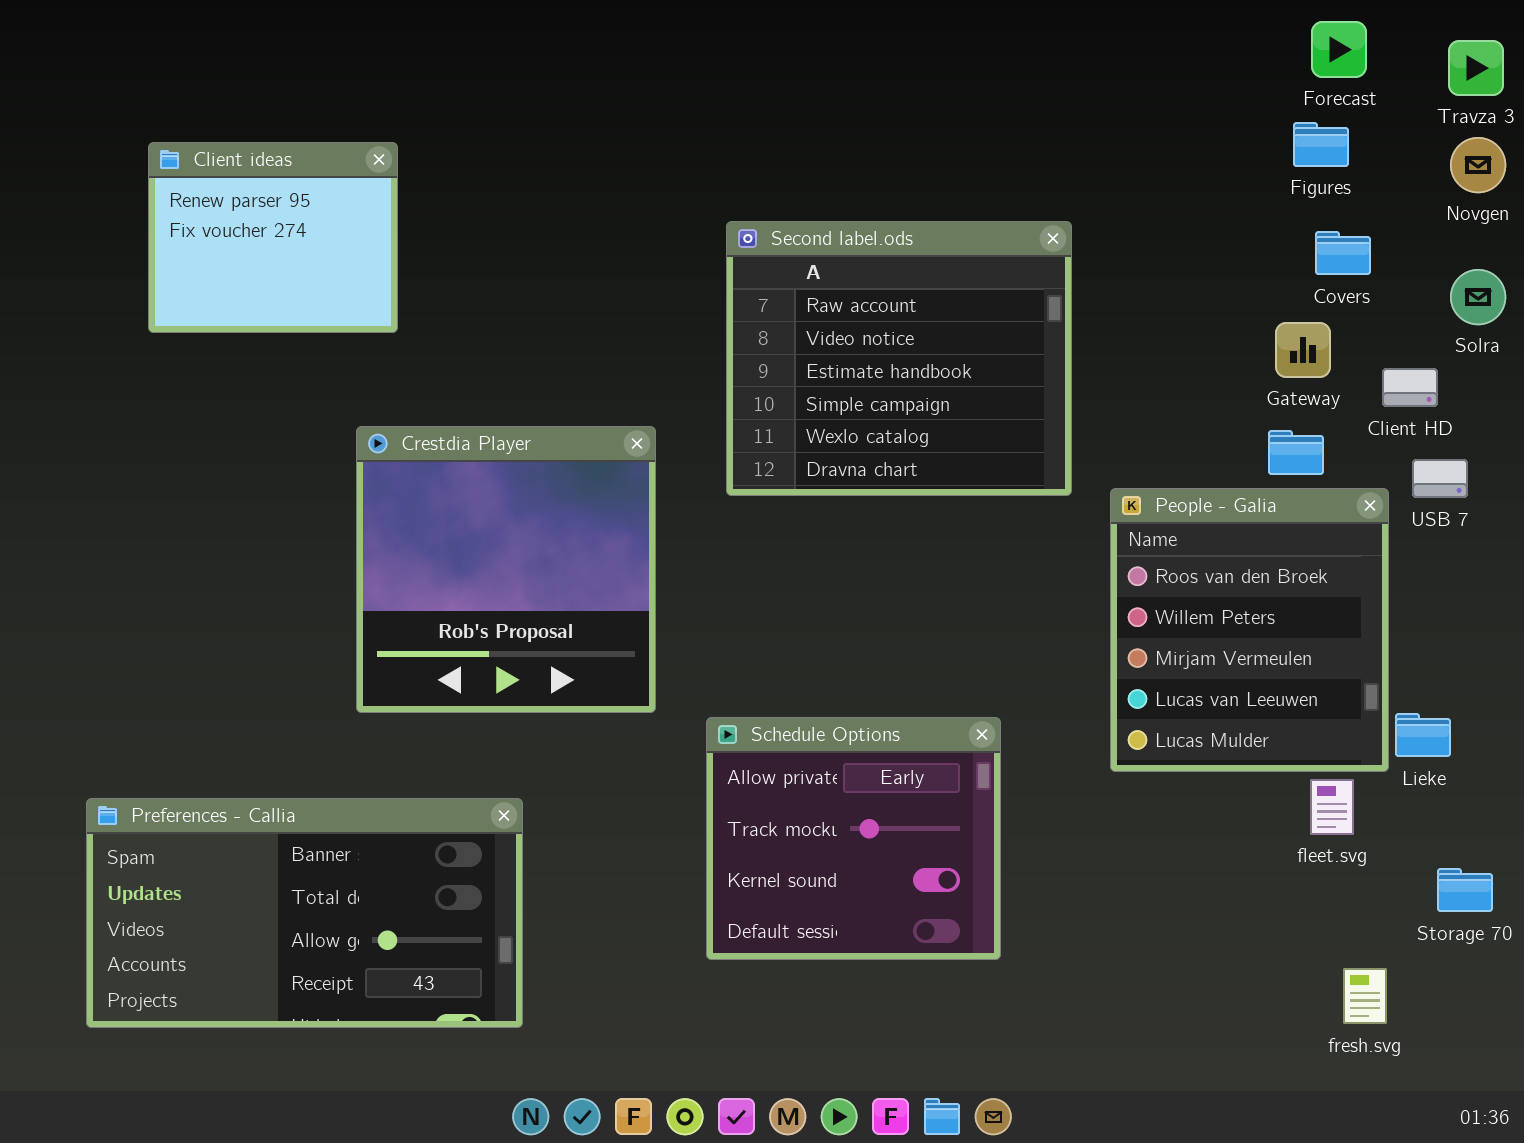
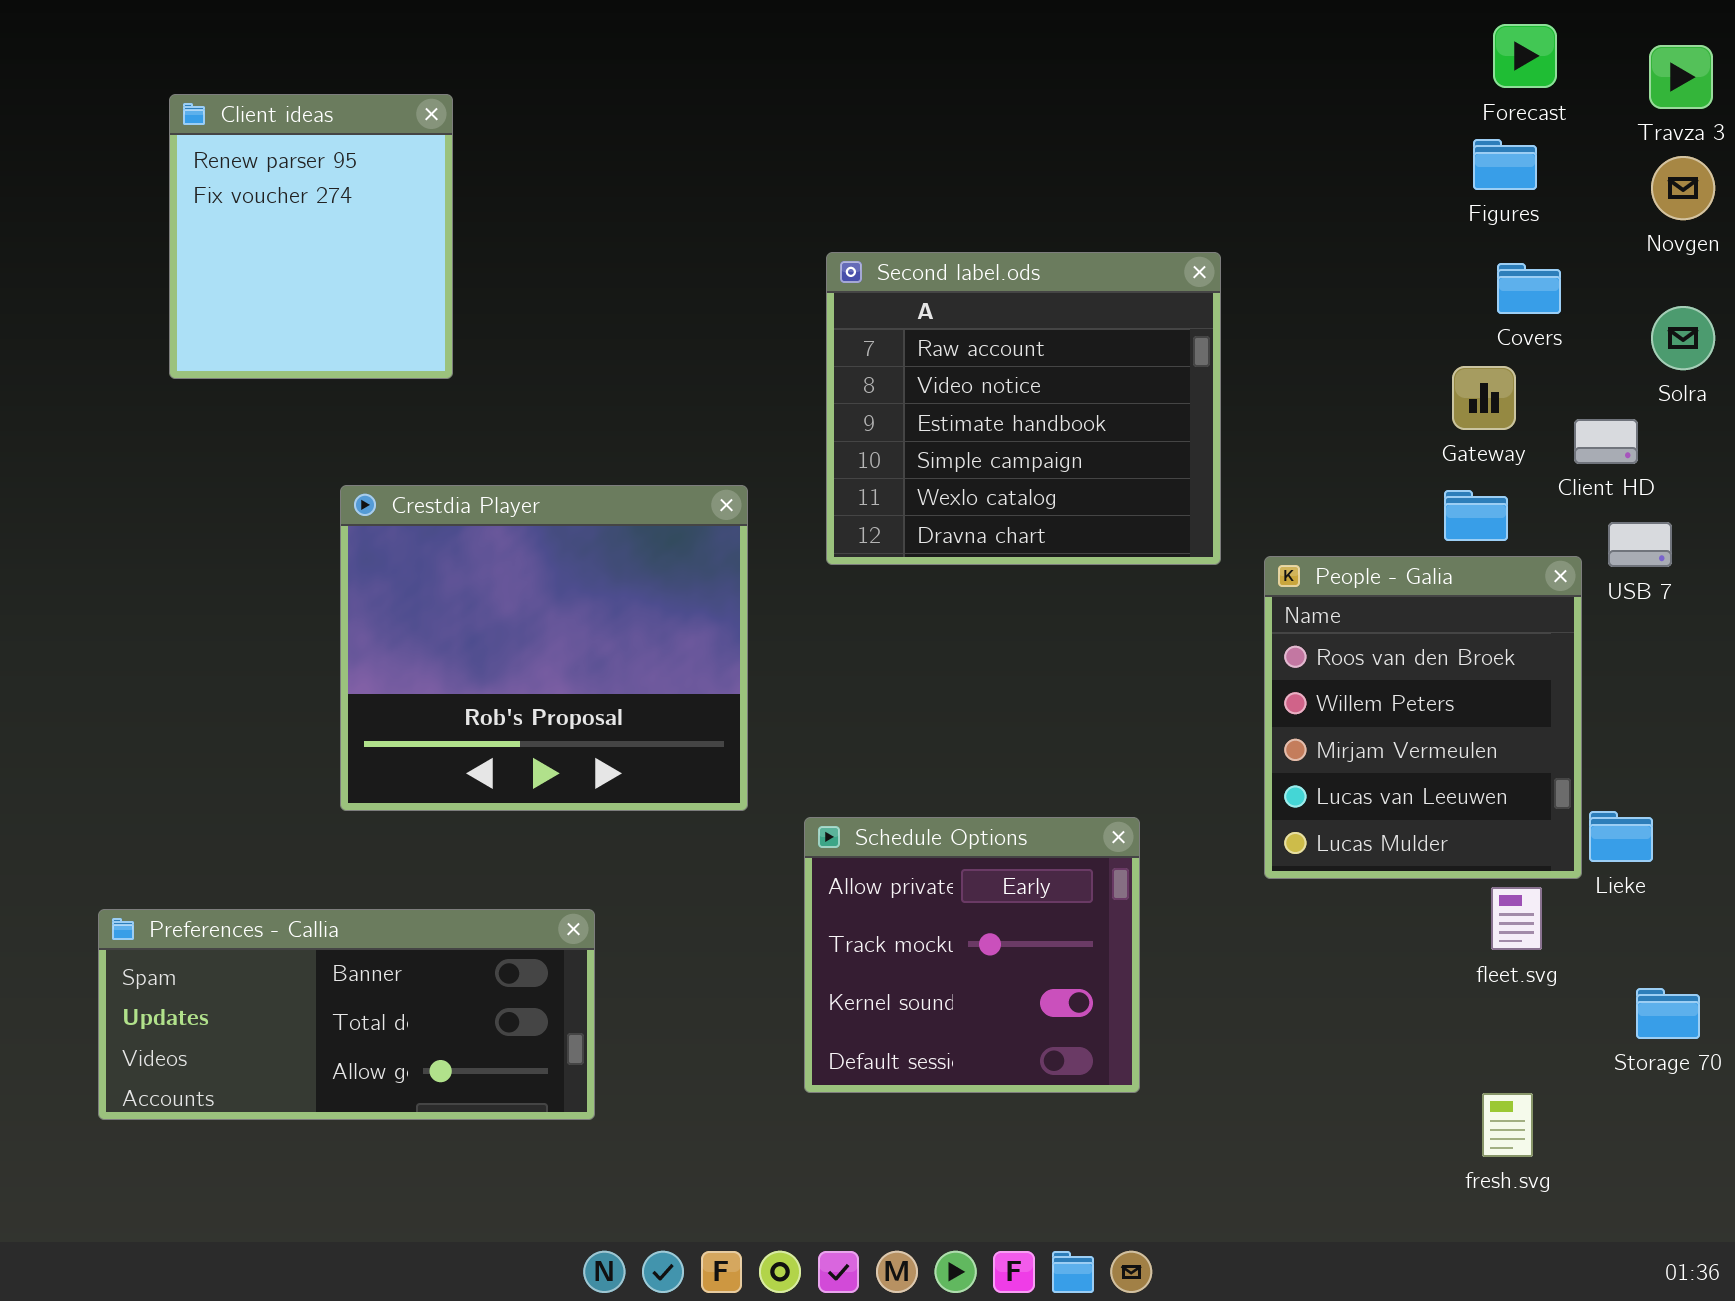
Client ideas: [148,142,398,333] -> [169,94,453,379], resized
Crestdia Player: [356,426,656,713] -> [340,485,748,811], resized
Preferences - Callia: [86,798,523,1028] -> [98,909,595,1120], resized
fresh.svg: [1343,968,1387,1024] -> [1482,1093,1533,1157], moved

